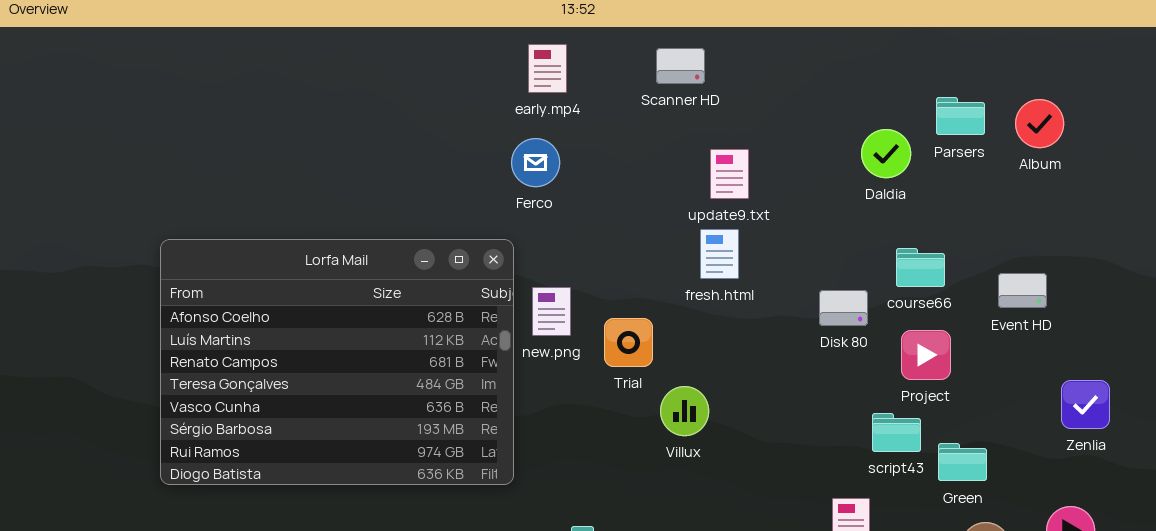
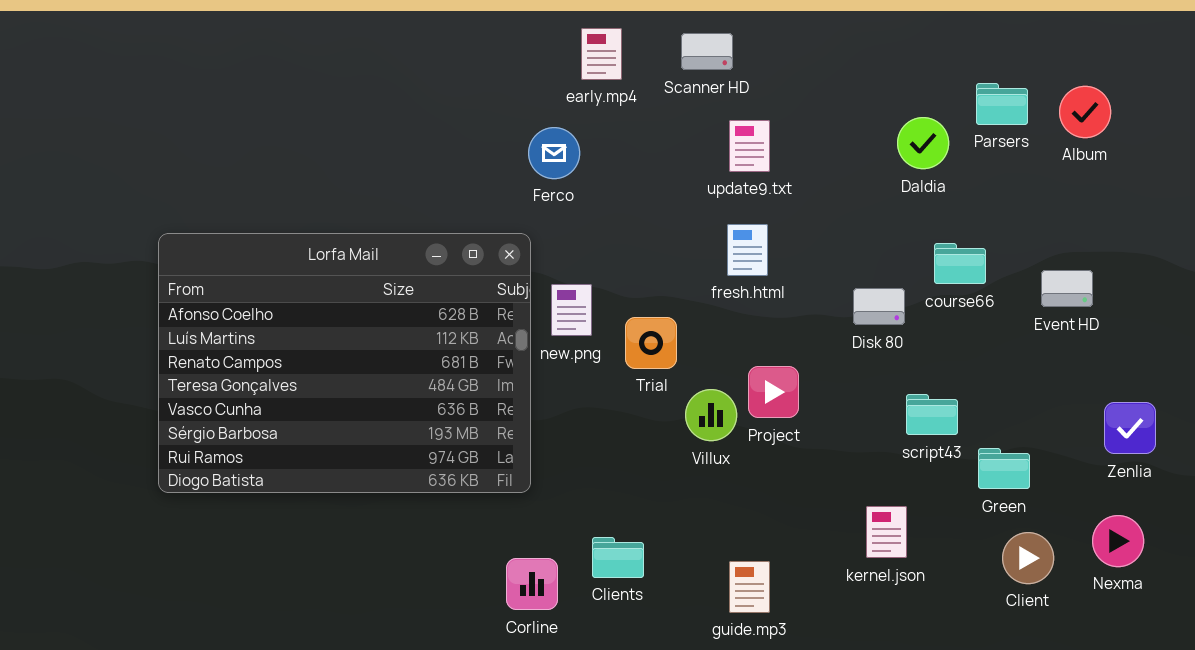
early.mp4: [528,44,567,93] -> [581,28,622,80], moved
update9.txt: [710,149,749,199] -> [729,120,770,172], moved
Project: [901,330,951,380] -> [748,366,799,418], moved
Zenlia: [1061,380,1110,429] -> [1104,402,1156,454], moved
script43: [872,413,921,452] -> [906,394,958,435], moved

